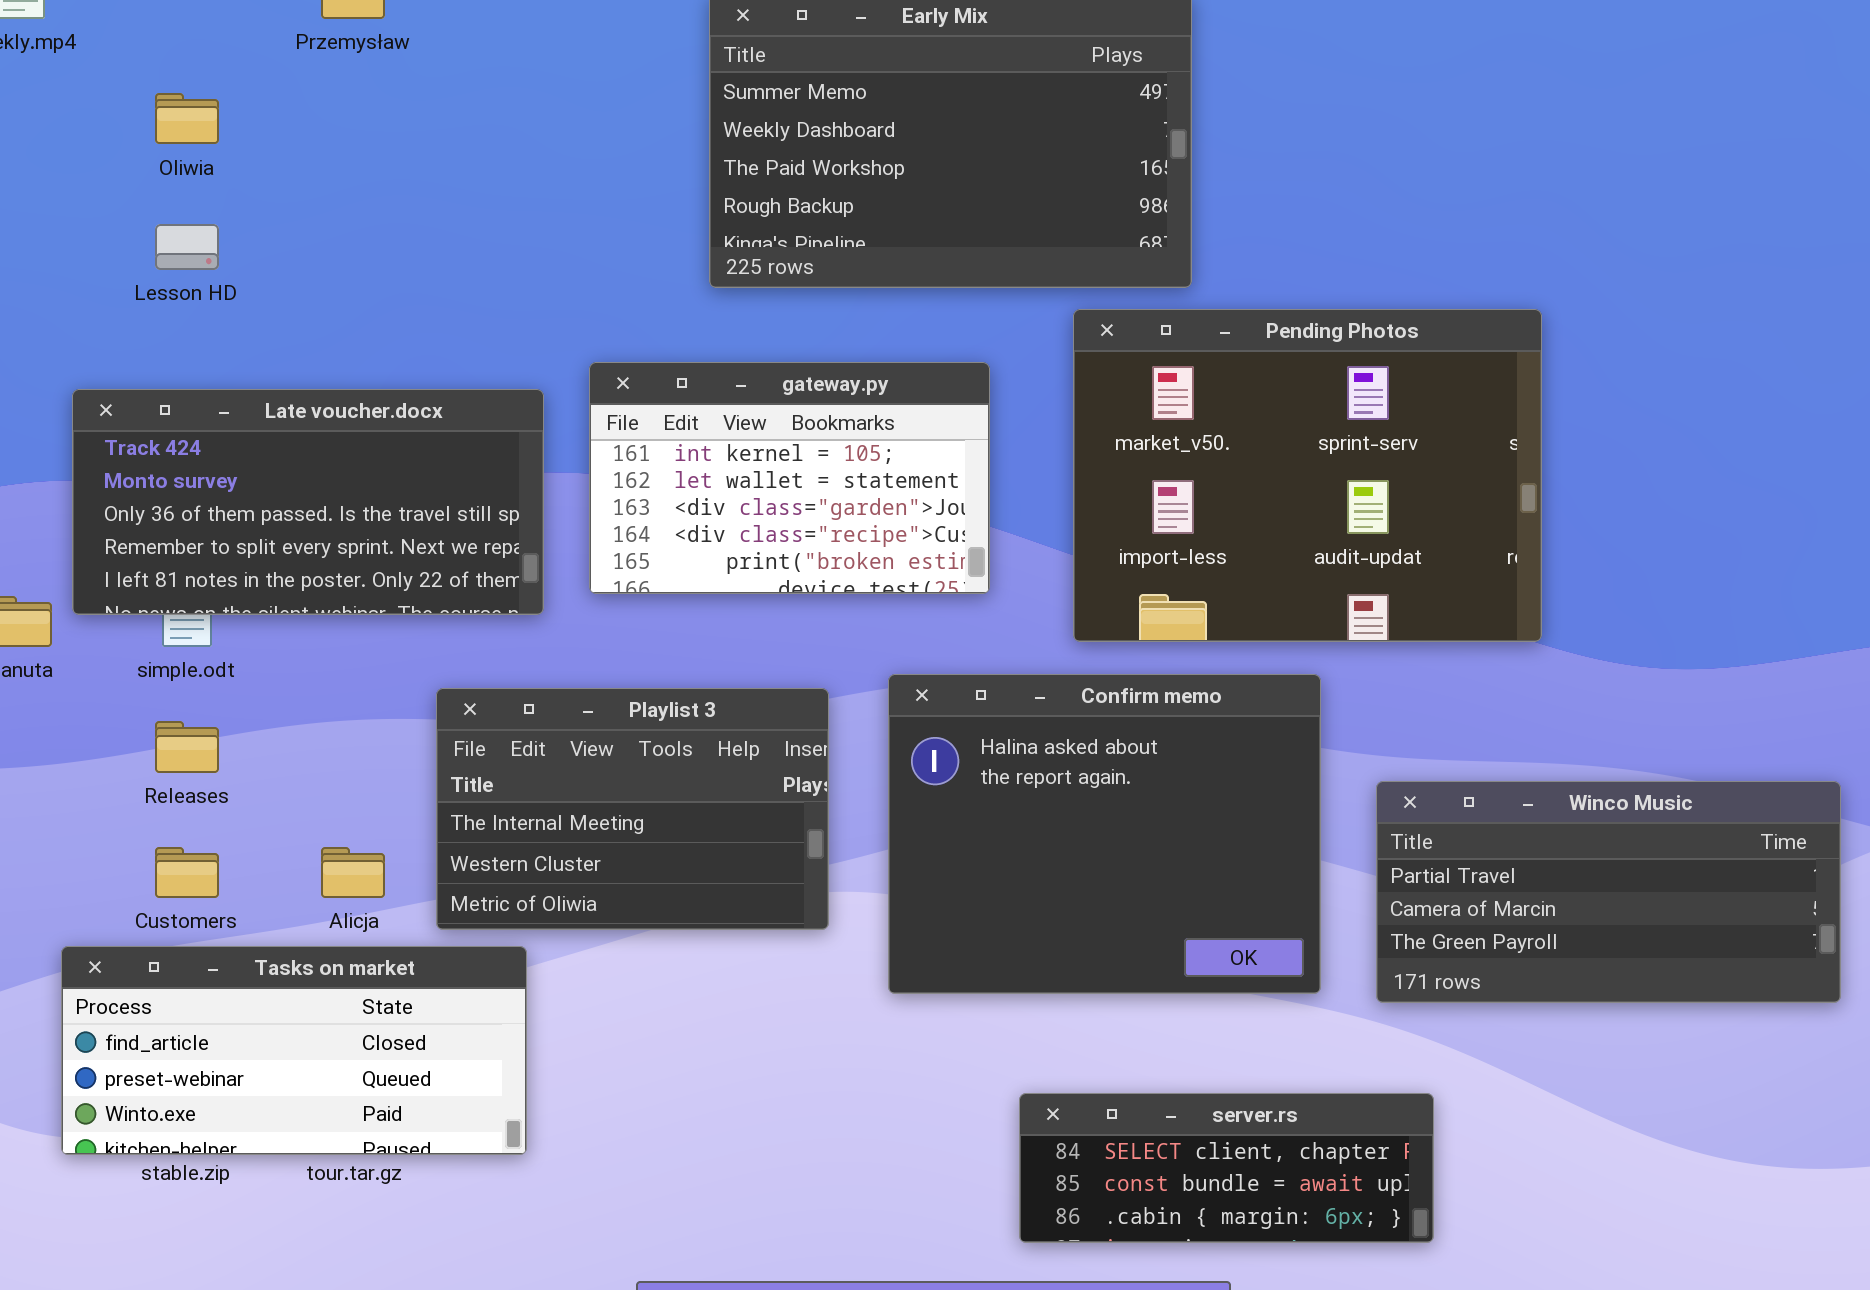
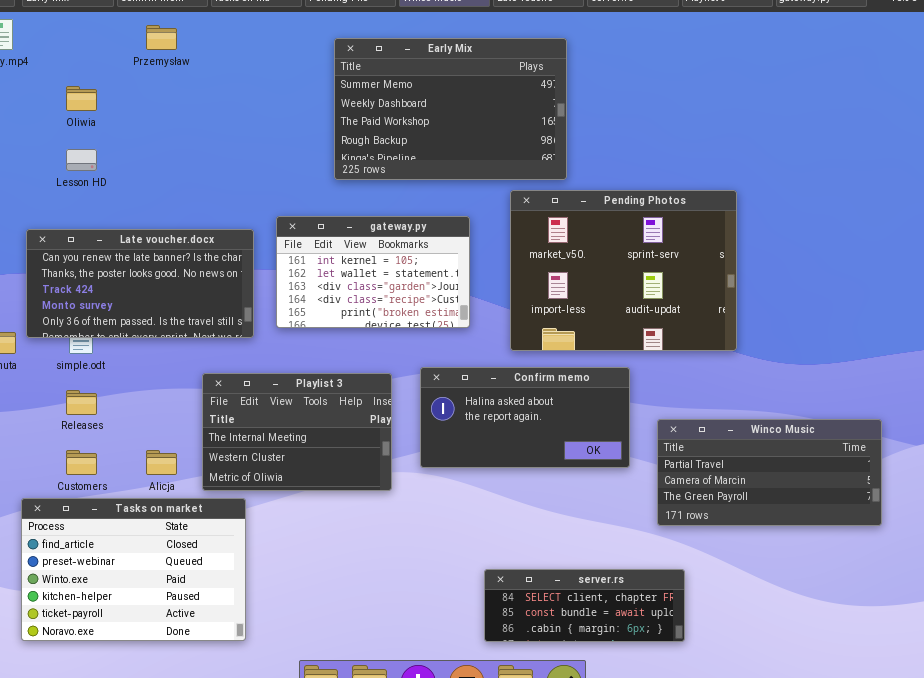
Late voucher.docx: [72,389,544,615] -> [26,229,254,338], scrolled up 2 rows
Confirm memo: [888,674,1321,994] -> [420,367,630,468], resized
Tasks on market: [61,946,527,1155] -> [21,498,246,641], resized

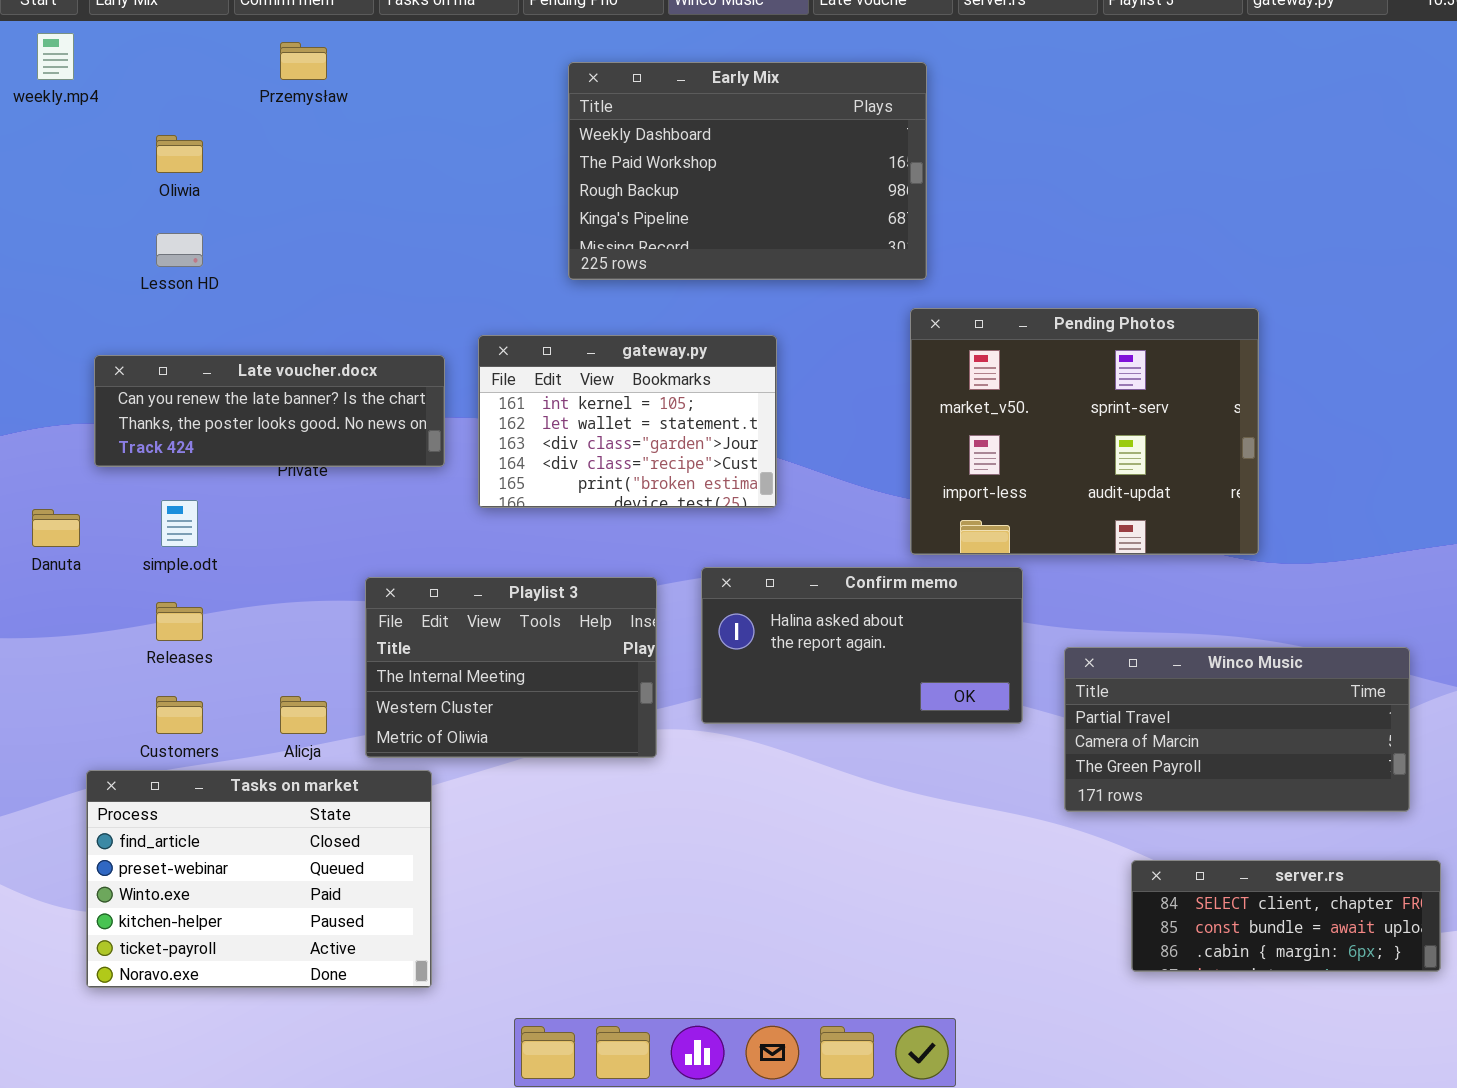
Early Mix: [334,38,567,180] -> [568,62,927,280], scrolled down 1 row
Pending Photos: [510,190,737,351] -> [910,308,1259,555], moved
Late voucher.docx: [26,229,254,338] -> [94,355,445,467], resized
server.rs: [484,569,685,642] -> [1131,860,1441,972], moved

